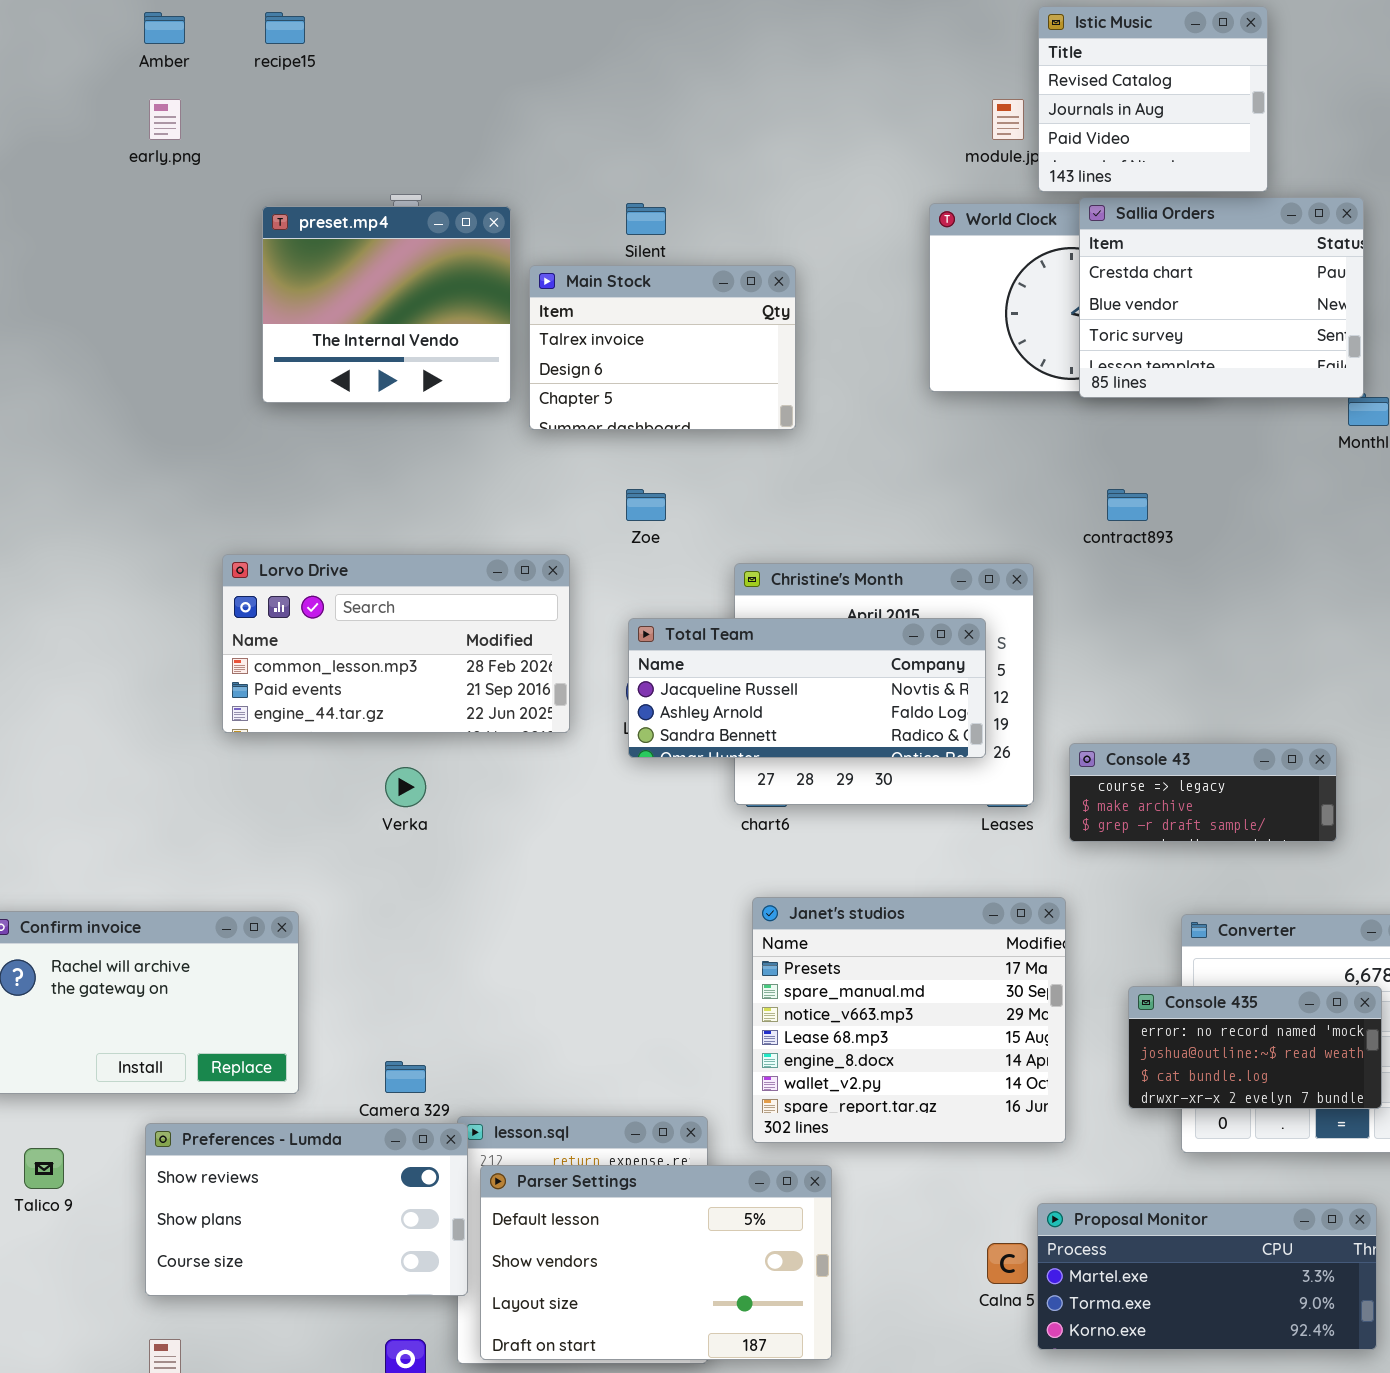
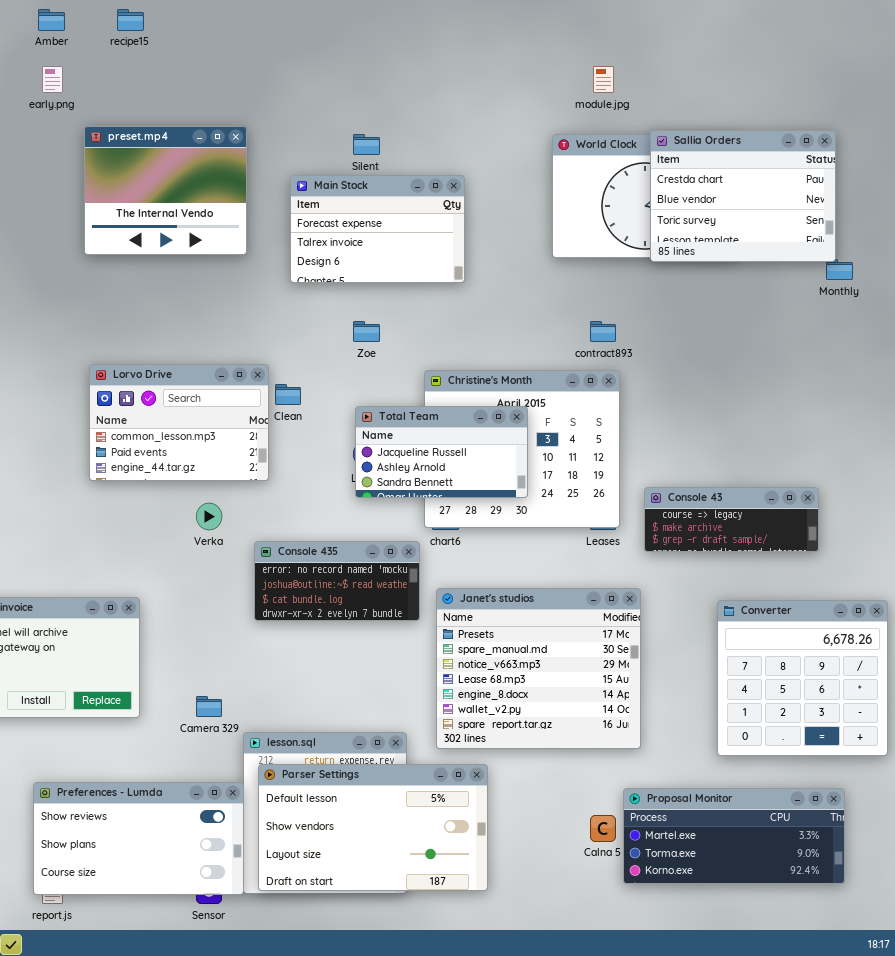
Istic Music: [1038,6,1268,192] -> none, closed
preset.mp4: [262,206,511,403] -> [84,126,247,255], moved
Main Stock: [529,265,796,430] -> [290,175,465,283], scrolled up 1 row
contract893: [1107,489,1148,521] -> [590,321,616,342], moved
Lorvo Drive: [222,554,570,733] -> [89,364,269,481], resized
Total Team: [628,618,986,758] -> [355,406,528,498], resized
Console 435: [1128,986,1382,1109] -> [254,541,420,621], moved
Preferences - Lumda: [145,1123,468,1296] -> [33,782,244,895], moved

